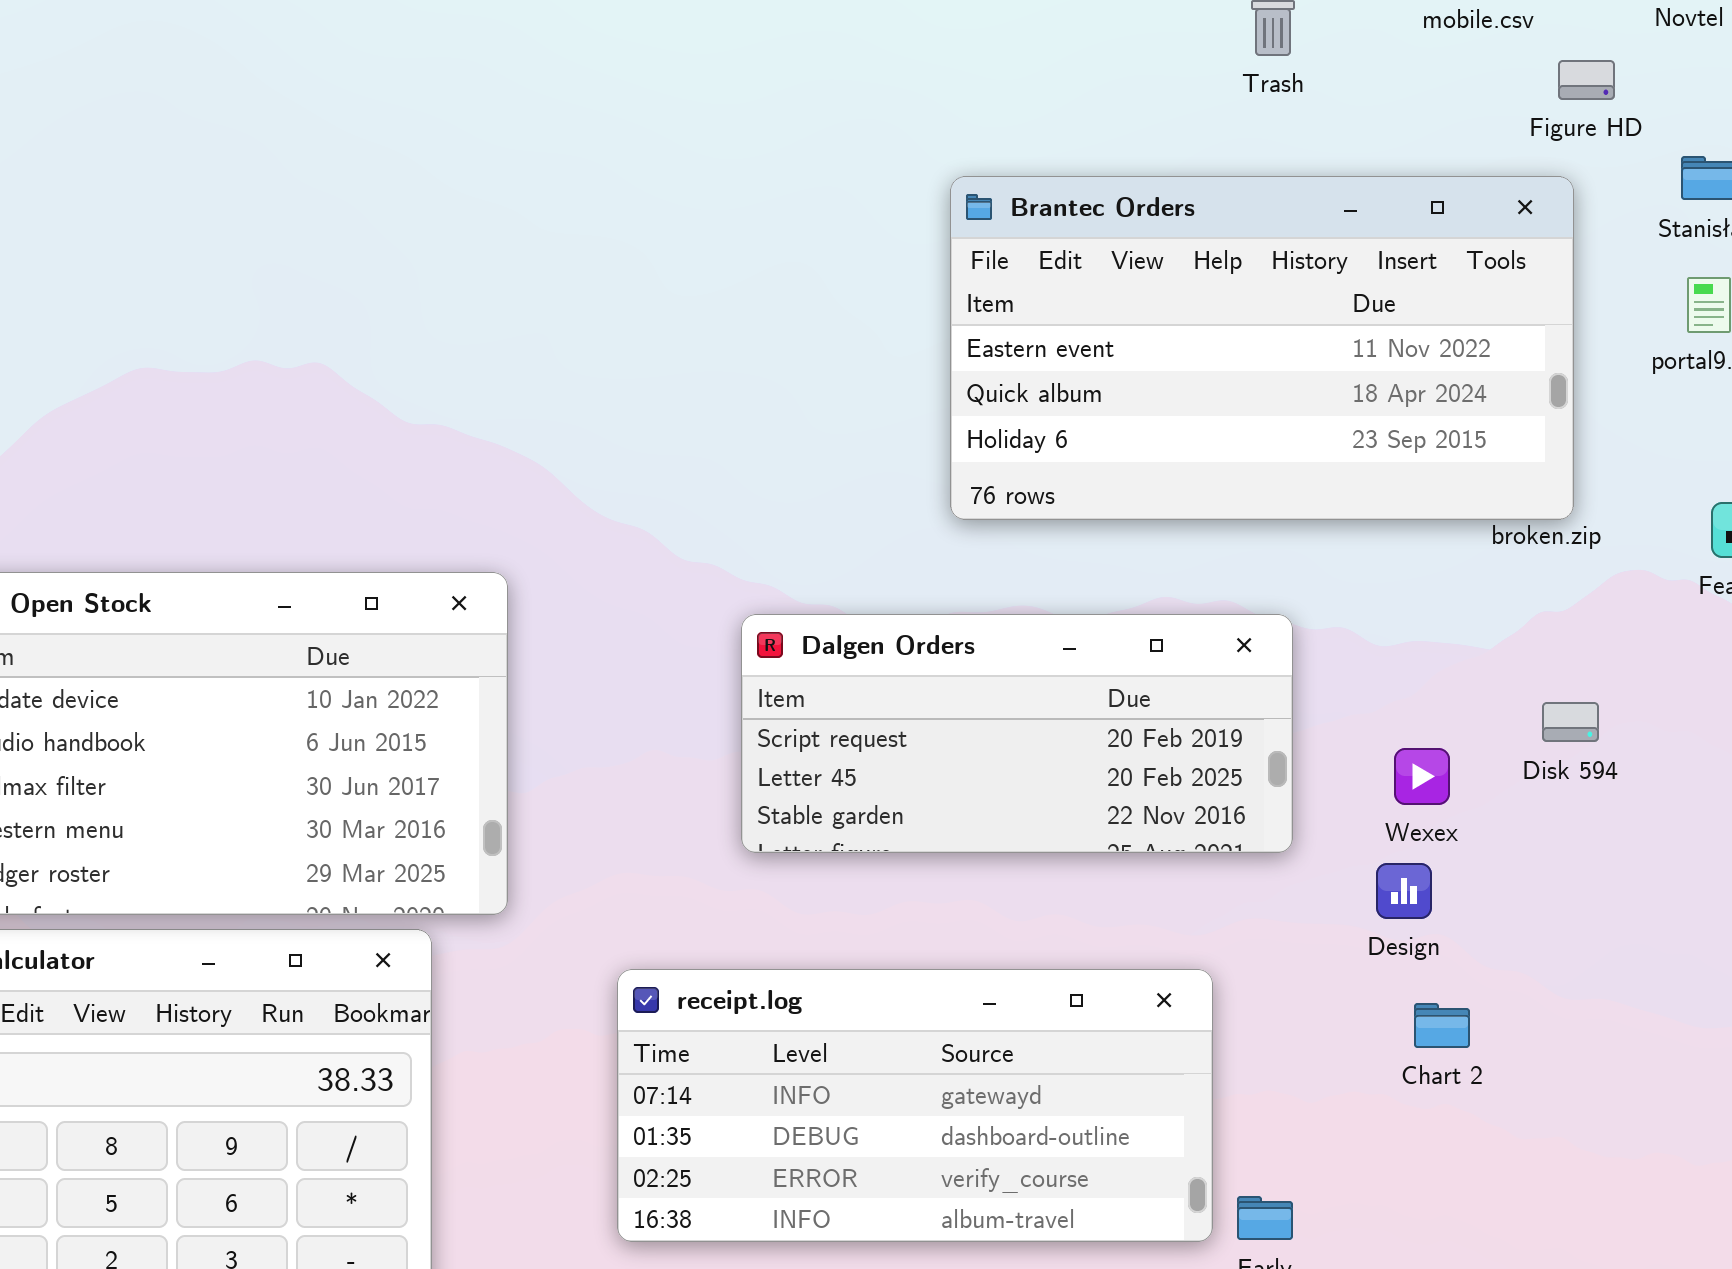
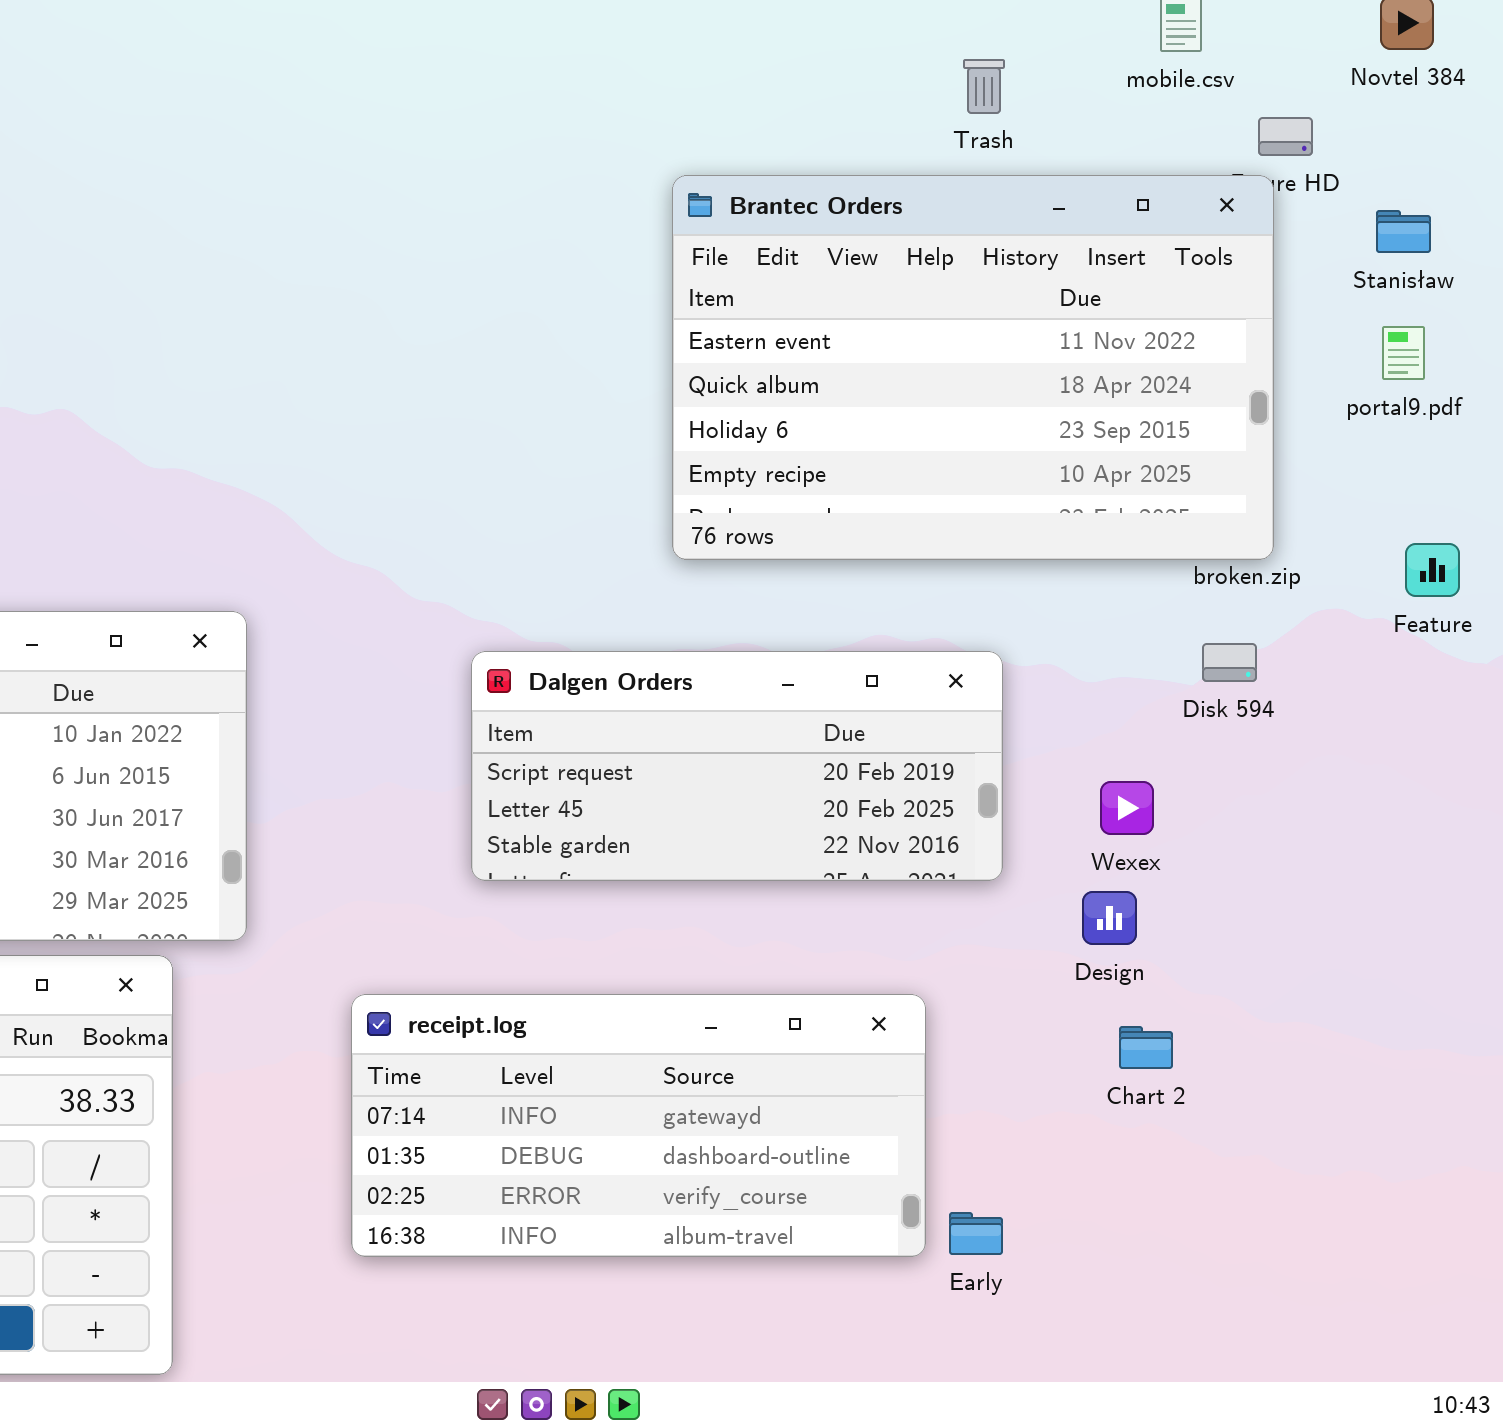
Brantec Orders: [950,176,1574,520] -> [672,175,1274,560], resized
Disk 594: [1542,702,1599,742] -> [1202,643,1257,682], moved

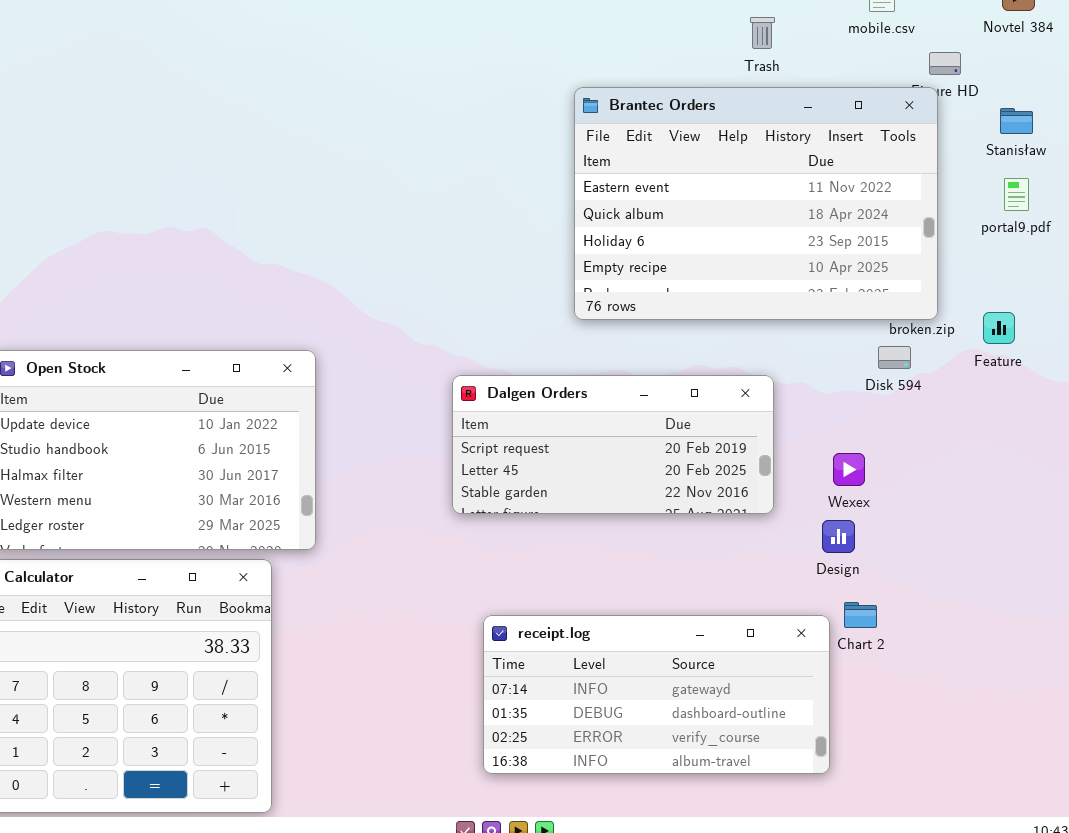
Feature: [1405,543,1460,597] -> [983,312,1015,344], moved
Disk 594: [1202,643,1257,682] -> [878,346,911,369], moved
receipt.log: [351,994,926,1257] -> [483,615,830,774], moved

